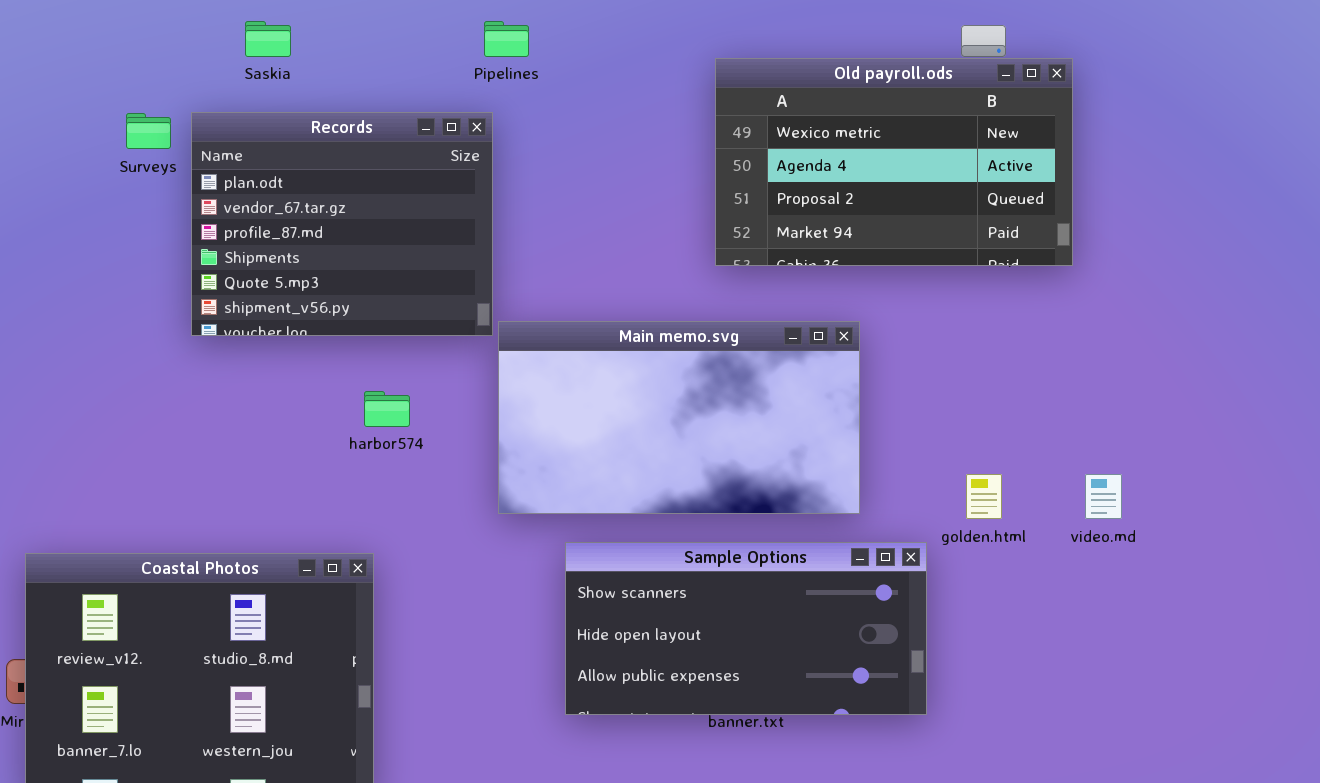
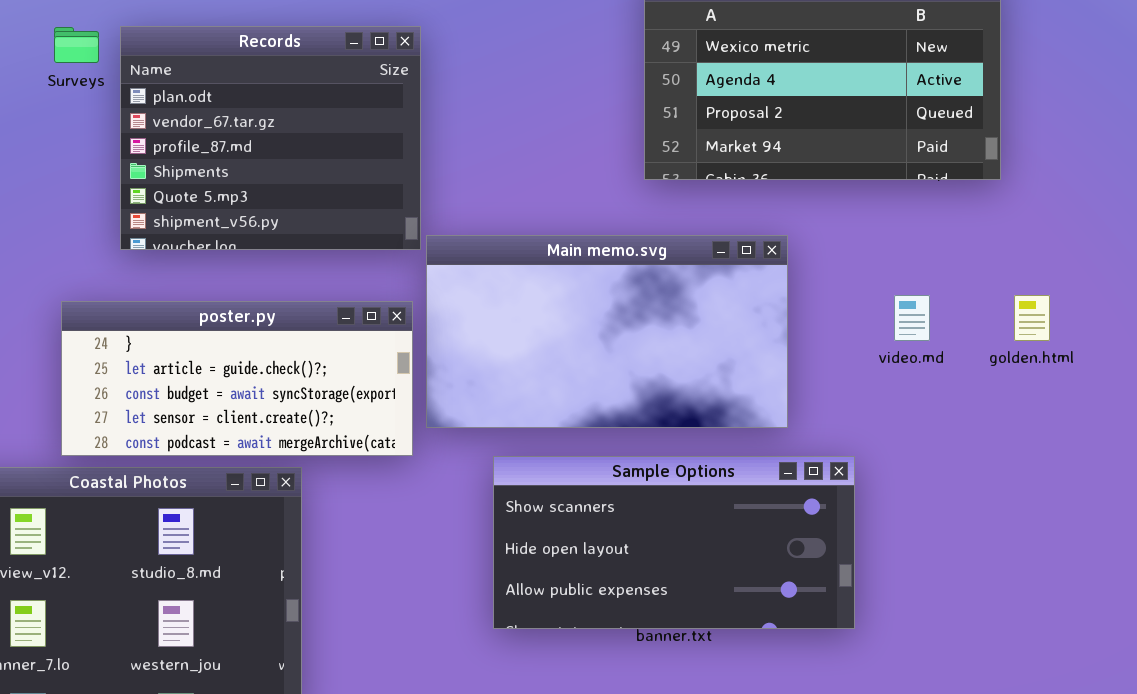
poster.py: none -> [61,301,413,456], opened
golden.html: [966,474,1002,519] -> [1014,295,1050,341], moved
video.md: [1085,474,1122,519] -> [894,295,930,341], moved

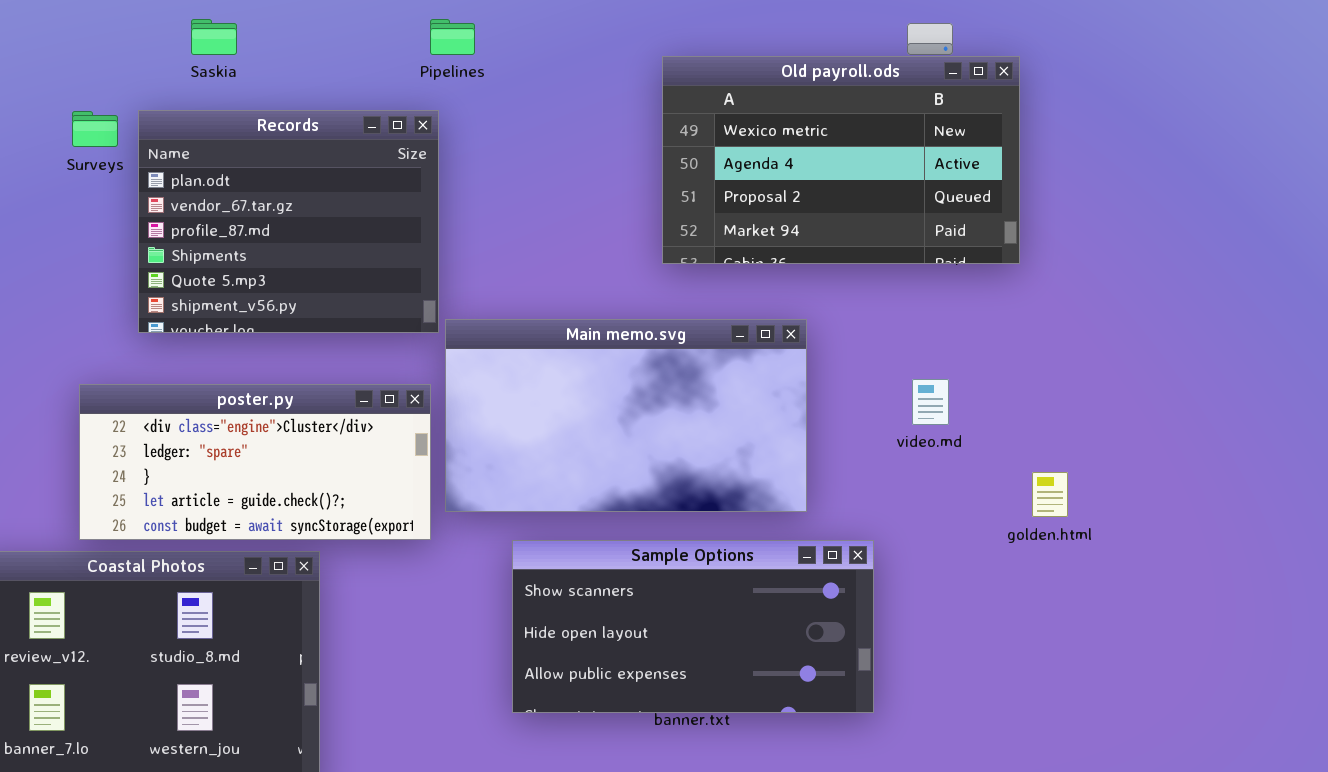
golden.html: [1014,295,1050,341] -> [1032,472,1068,517], moved
poster.py: [61,301,413,456] -> [79,384,431,540], scrolled up 2 rows

